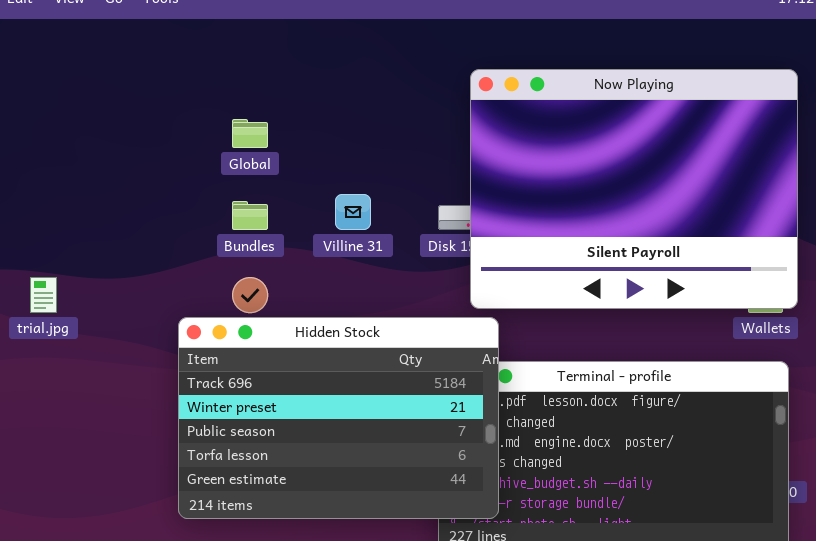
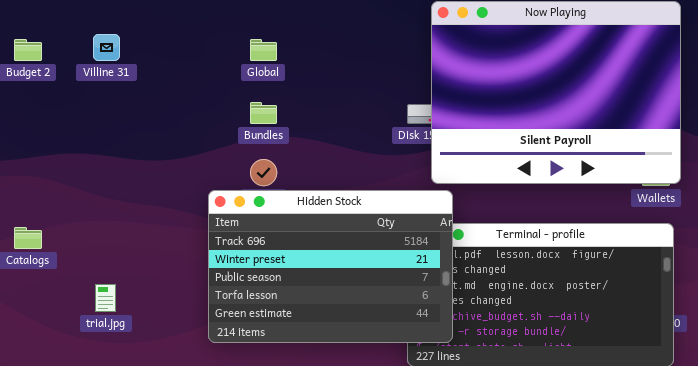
Villine 31: [335,194,371,230] -> [93,34,120,61], moved
trial.jpg: [30,277,57,313] -> [95,284,116,312], moved

